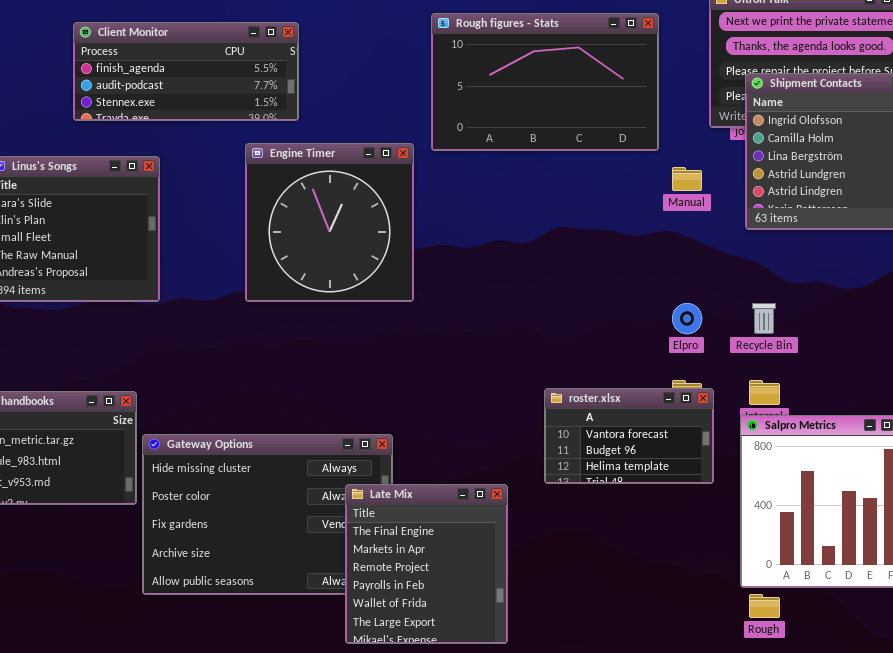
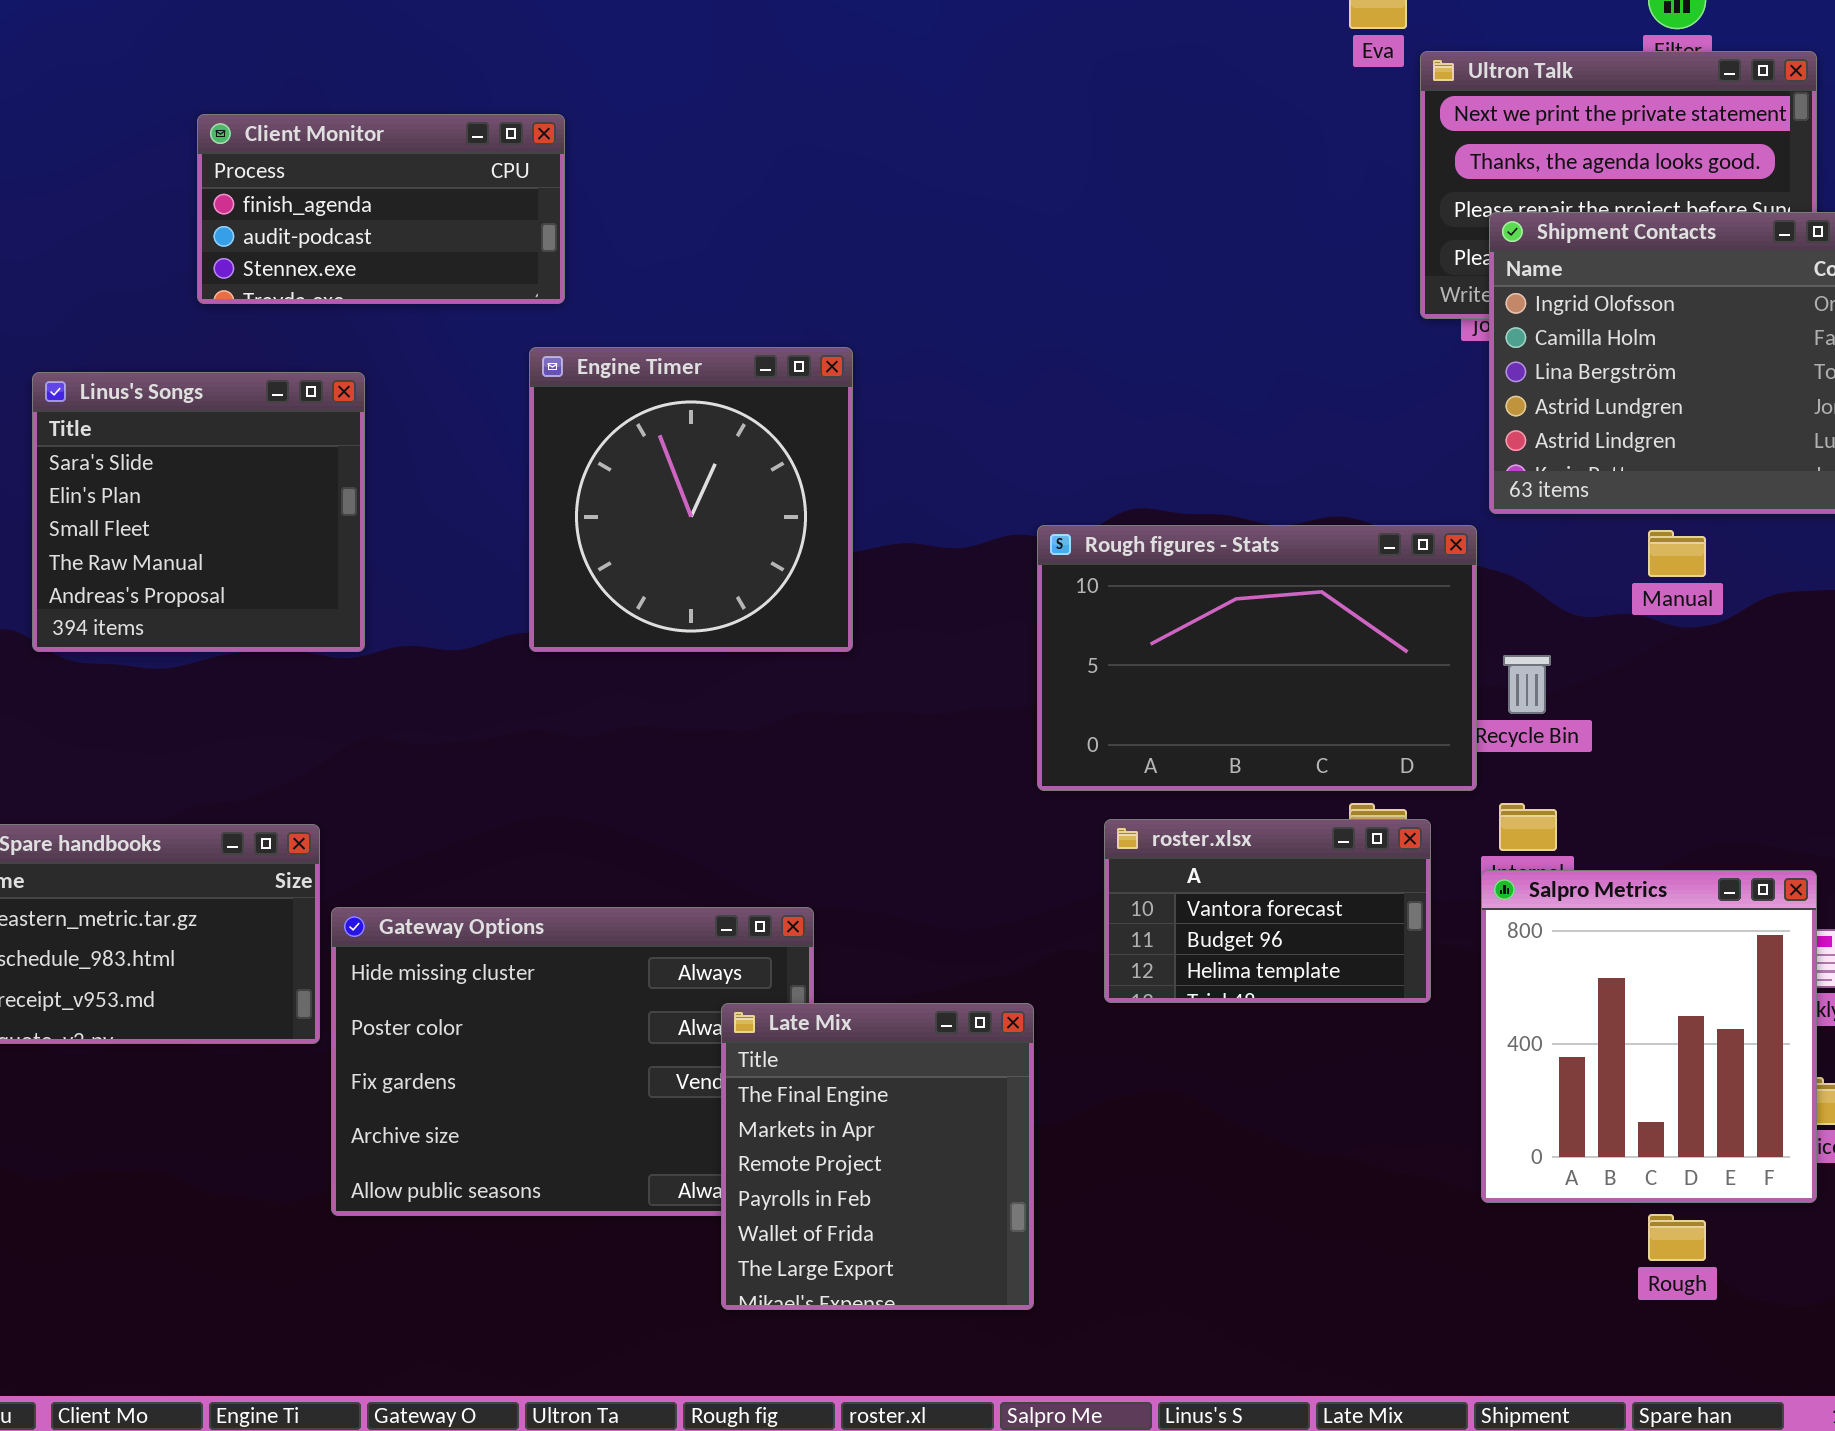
Rough figures - Stats: [431,13,659,151] -> [1037,525,1477,791], moved
Client Monitor: [73,22,299,121] -> [197,114,565,304], resized
Manual: [672,167,702,191] -> [1648,530,1706,577], moved
Rough: [749,594,780,618] -> [1648,1214,1706,1261], moved

